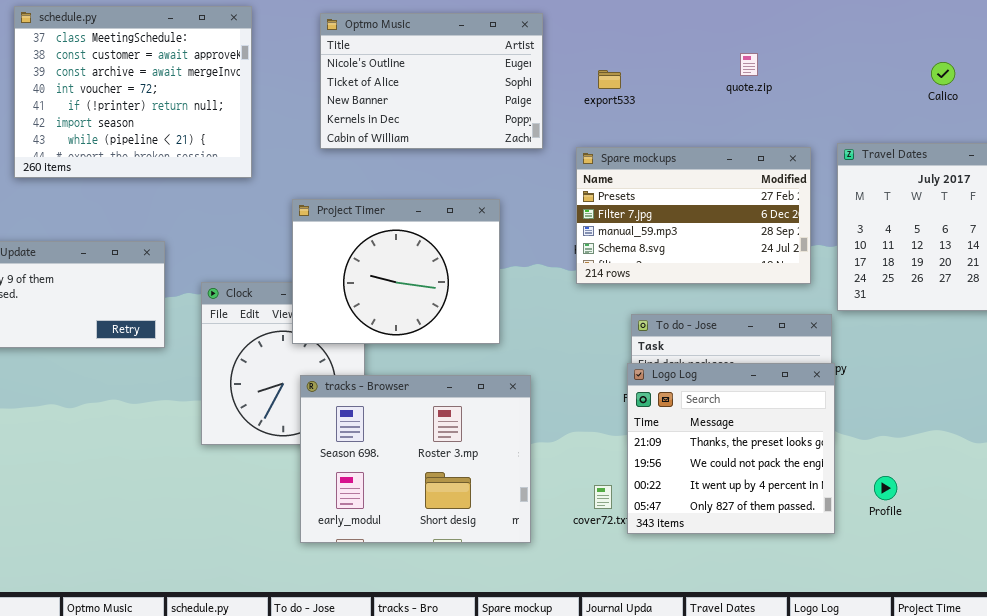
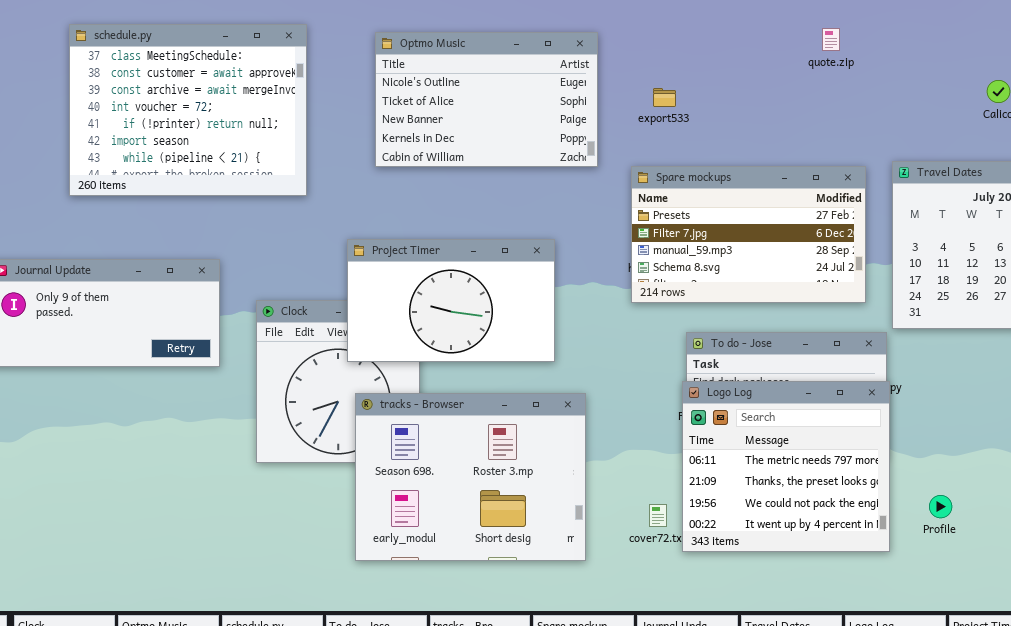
quote.zip: [740,53,758,76] -> [822,28,840,51], moved
Project Timer: [292,199,500,344] -> [347,239,555,362], resized
Logo Log: [627,363,835,534] -> [682,381,890,552], scrolled up 1 row

